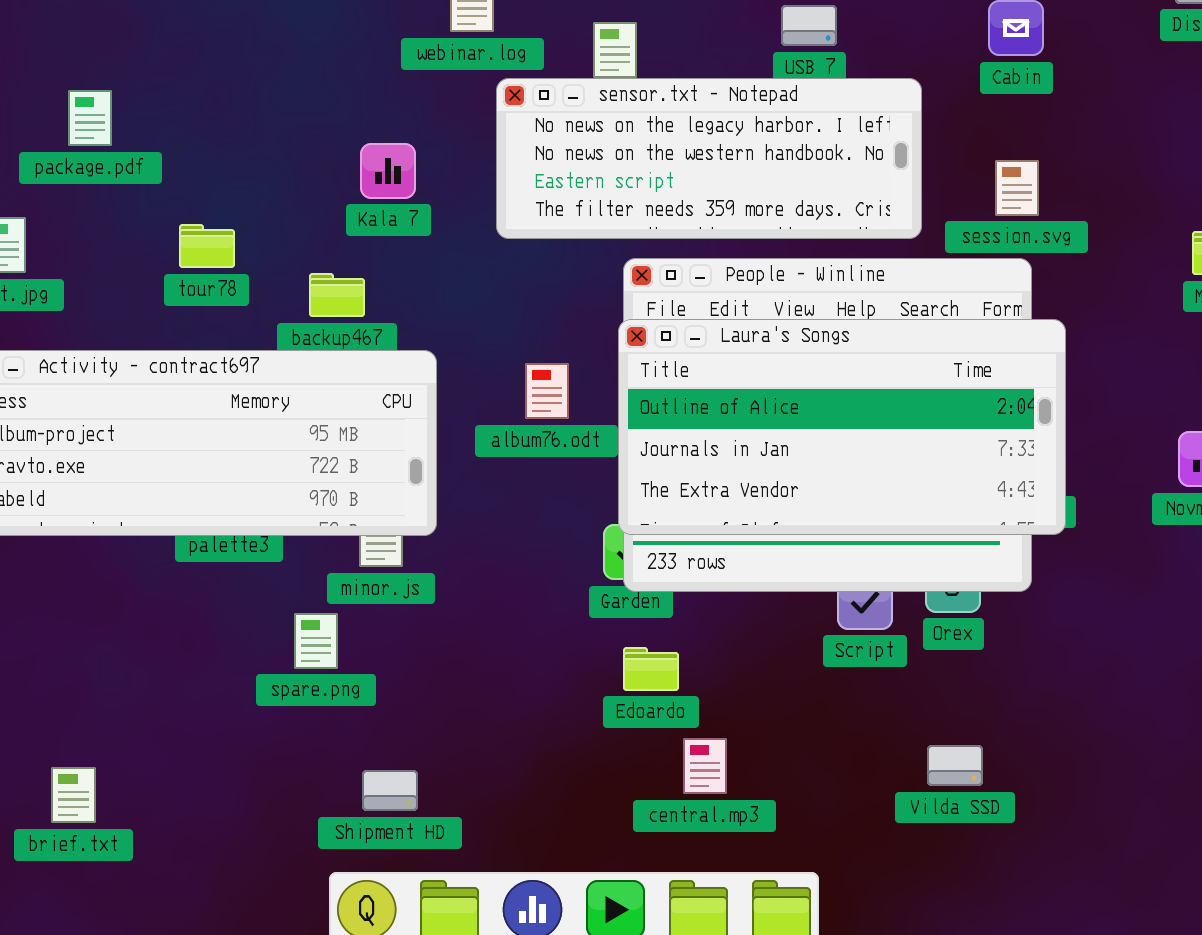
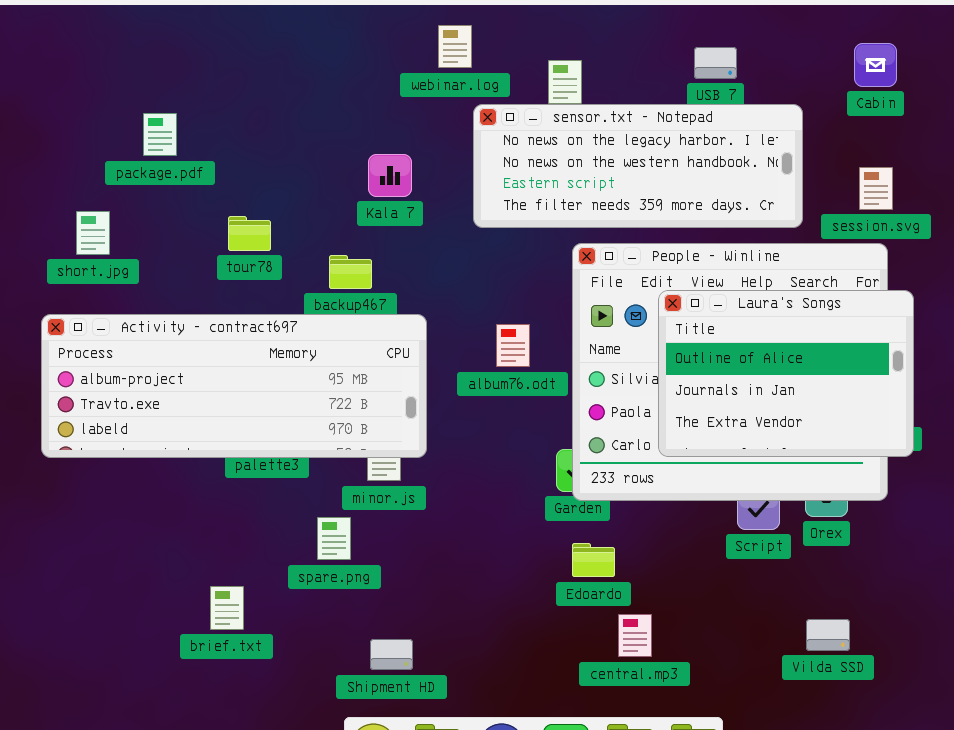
Laura's Songs: [618,319,1066,535] -> [658,290,914,457], resized
brief.txt: [51,767,96,823] -> [210,586,244,630], moved

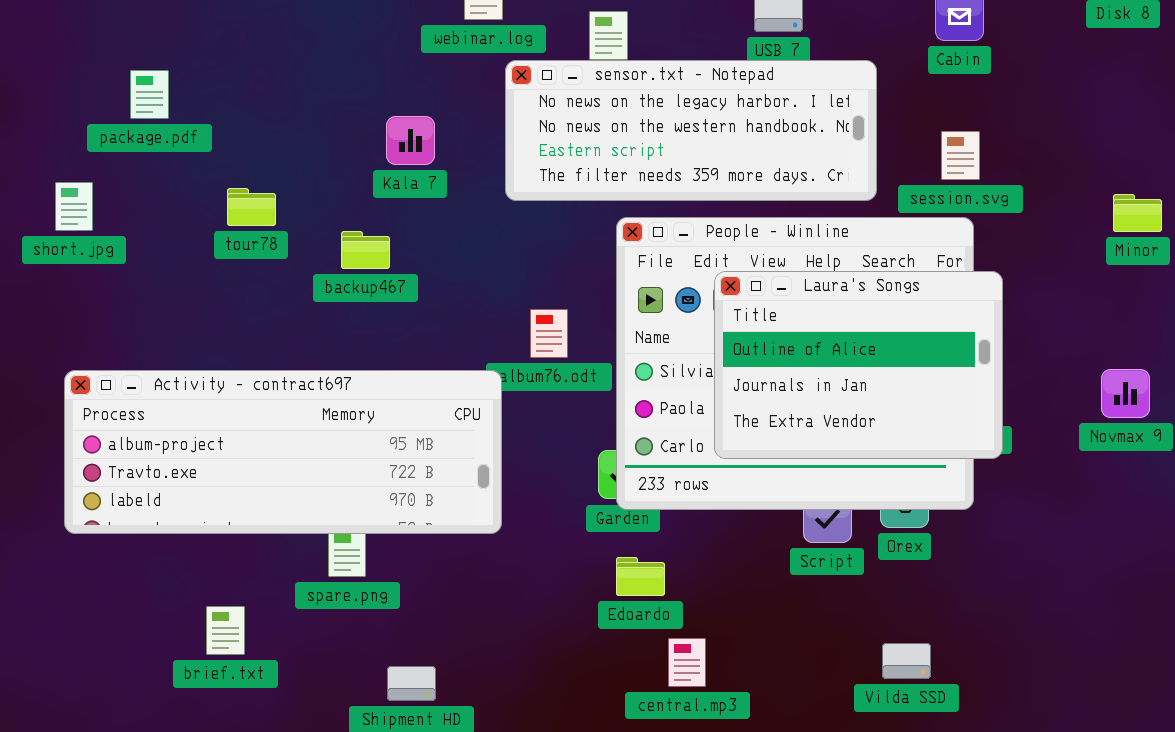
Activity - contract697: [41,314,427,458] -> [64,370,502,534], moved

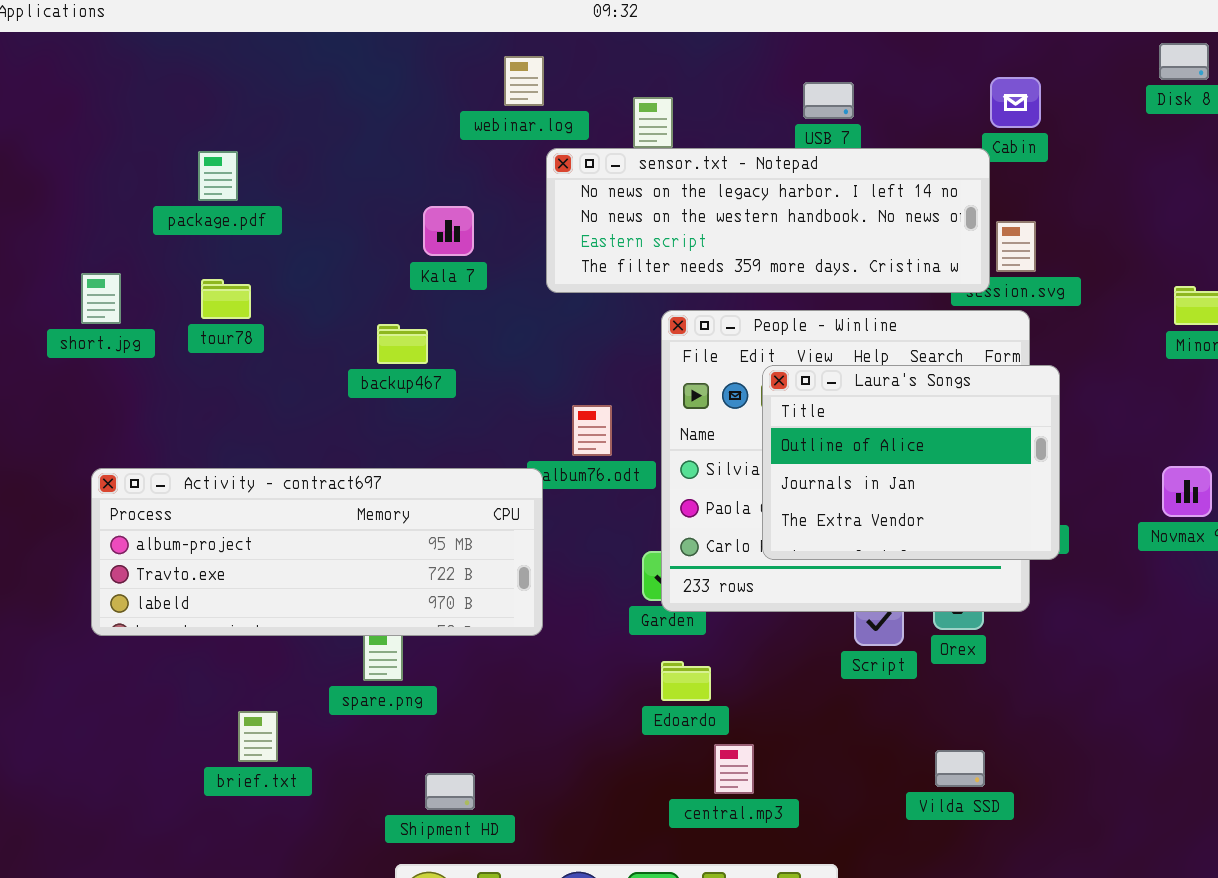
sensor.txt - Notepad: [505,60,877,201] -> [546,148,990,293], resized
package.pdf: [130,70,169,119] -> [198,151,238,201], moved
tour78: [227,188,276,226] -> [201,279,251,319], moved

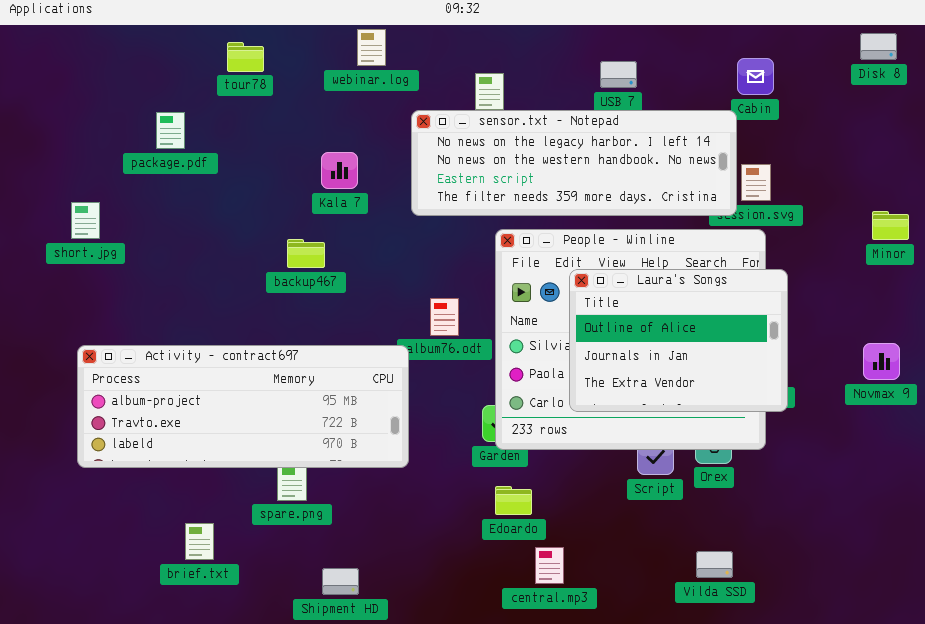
webinar.log: [504,56,544,106] -> [357,29,386,66], moved
tour78: [201,279,251,319] -> [227,42,264,72], moved

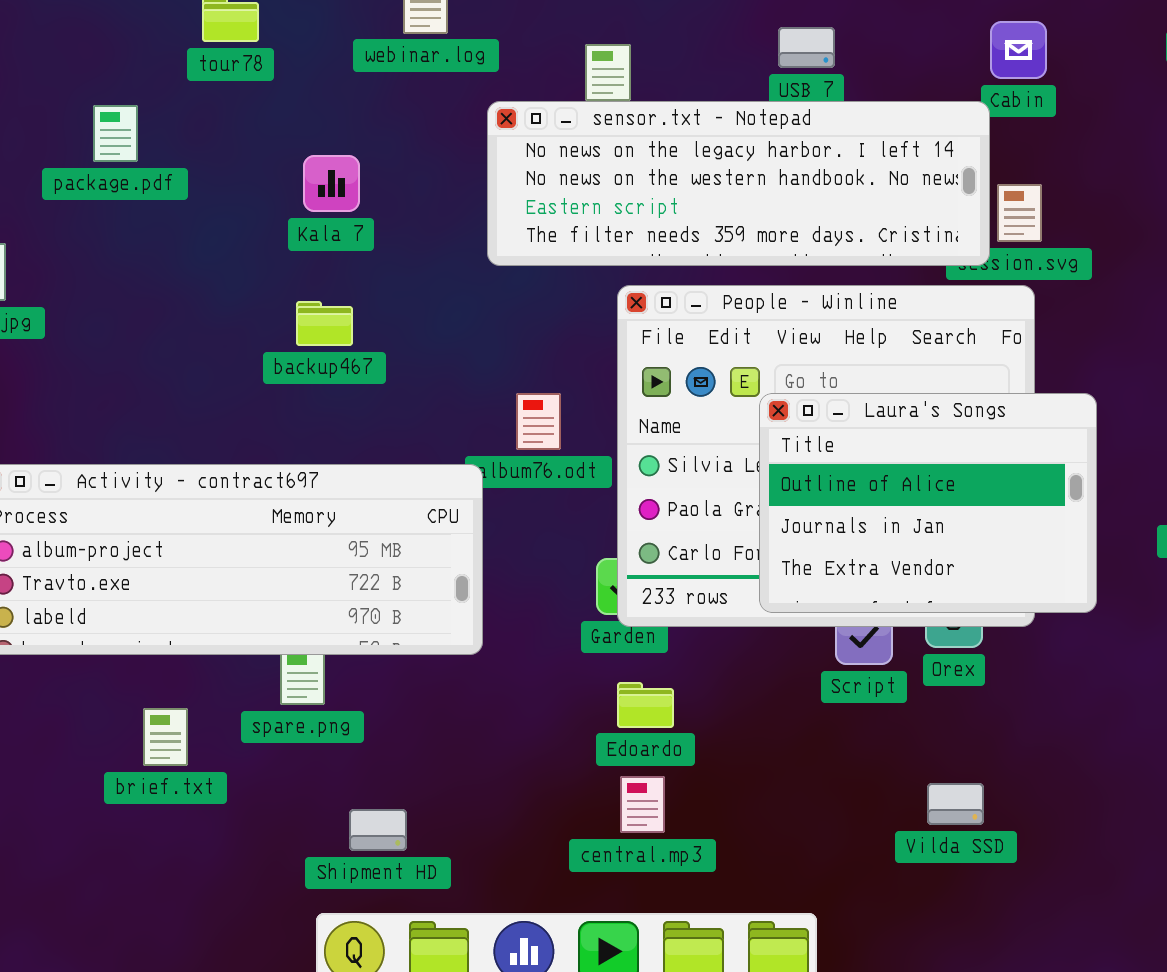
Kala 7: [321,152,358,189] -> [303,155,360,212], moved
Laura's Songs: [569,269,788,412] -> [759,393,1097,613], moved
brief.txt: [185,523,214,560] -> [143,708,188,766], moved
central.mp3: [535,547,564,584] -> [620,776,665,833], moved

